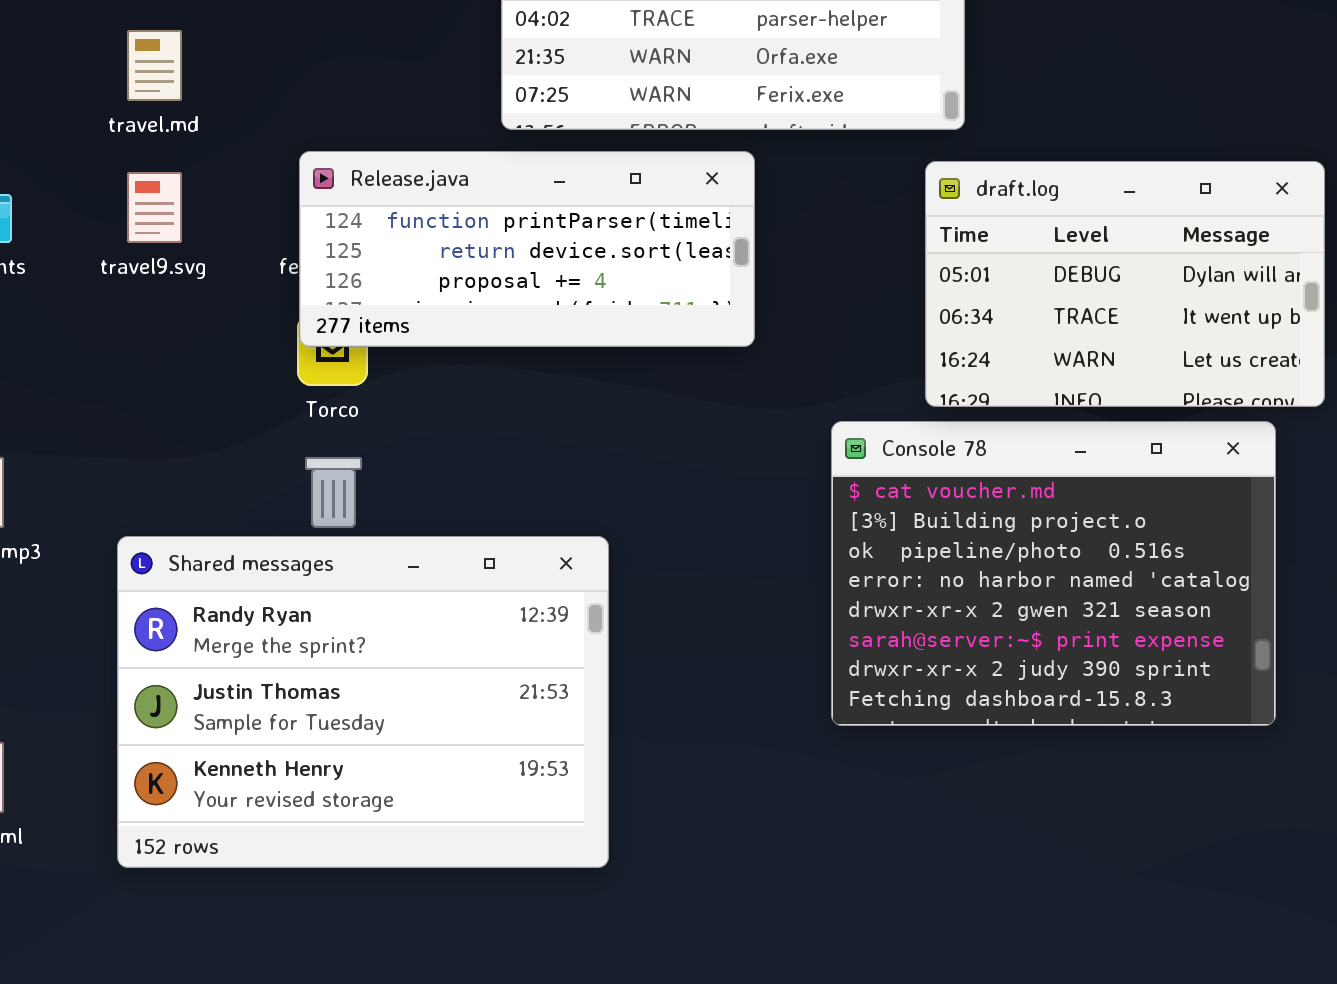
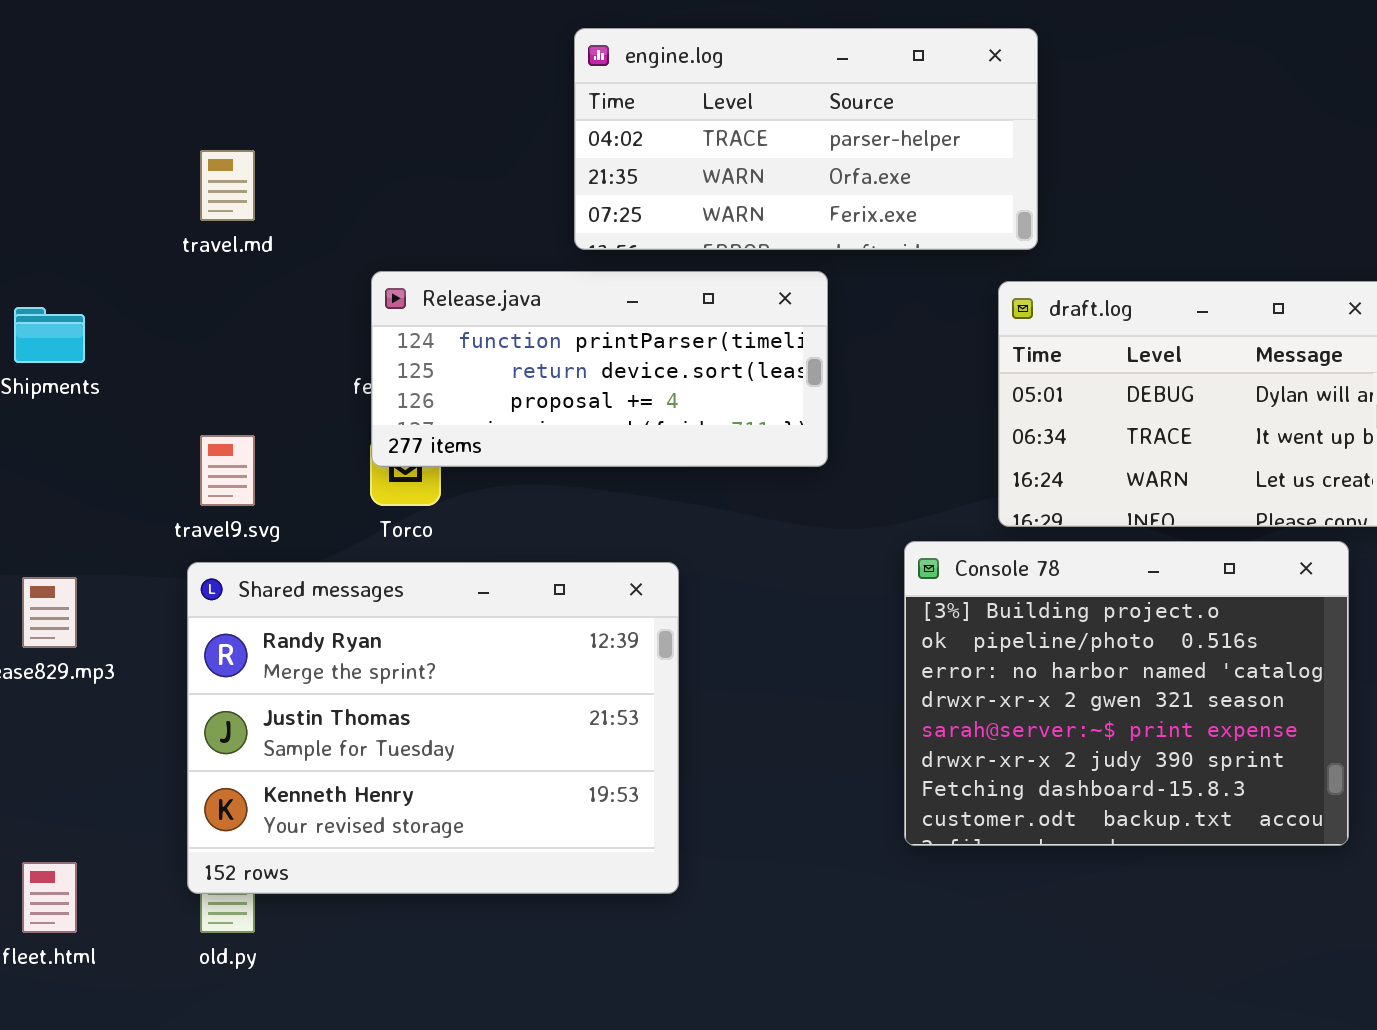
travel9.svg: [127,172,182,243] -> [200,435,255,506], moved
Console 78: [831,421,1276,726] -> [904,541,1349,846], scrolled down 1 row
Shared messages: [117,536,609,868] -> [187,562,679,894], moved

